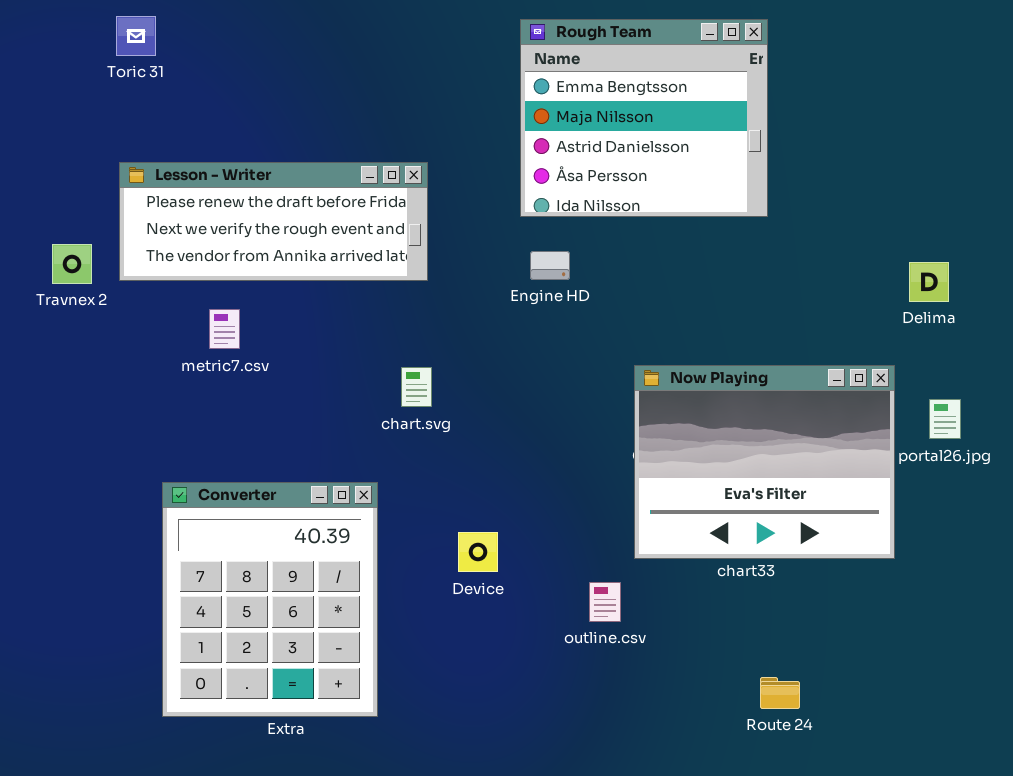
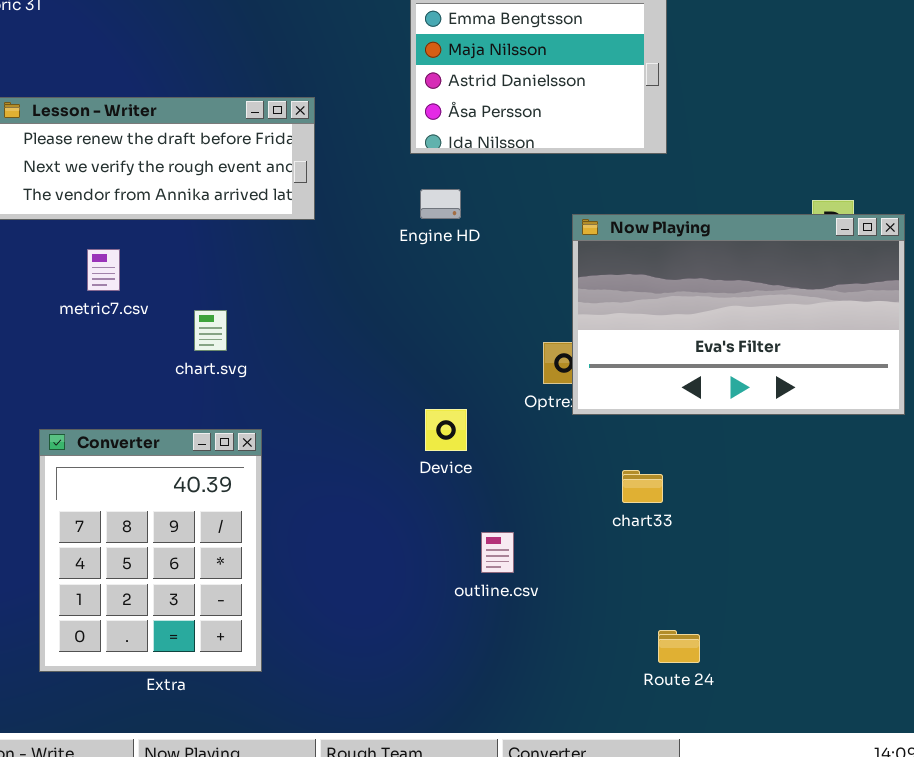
Now Playing: [634,365,895,559] -> [572,214,905,415], moved, resized
chart.svg: [401,367,432,407] -> [194,310,227,351], moved
Device: [458,532,498,572] -> [425,409,467,451], moved

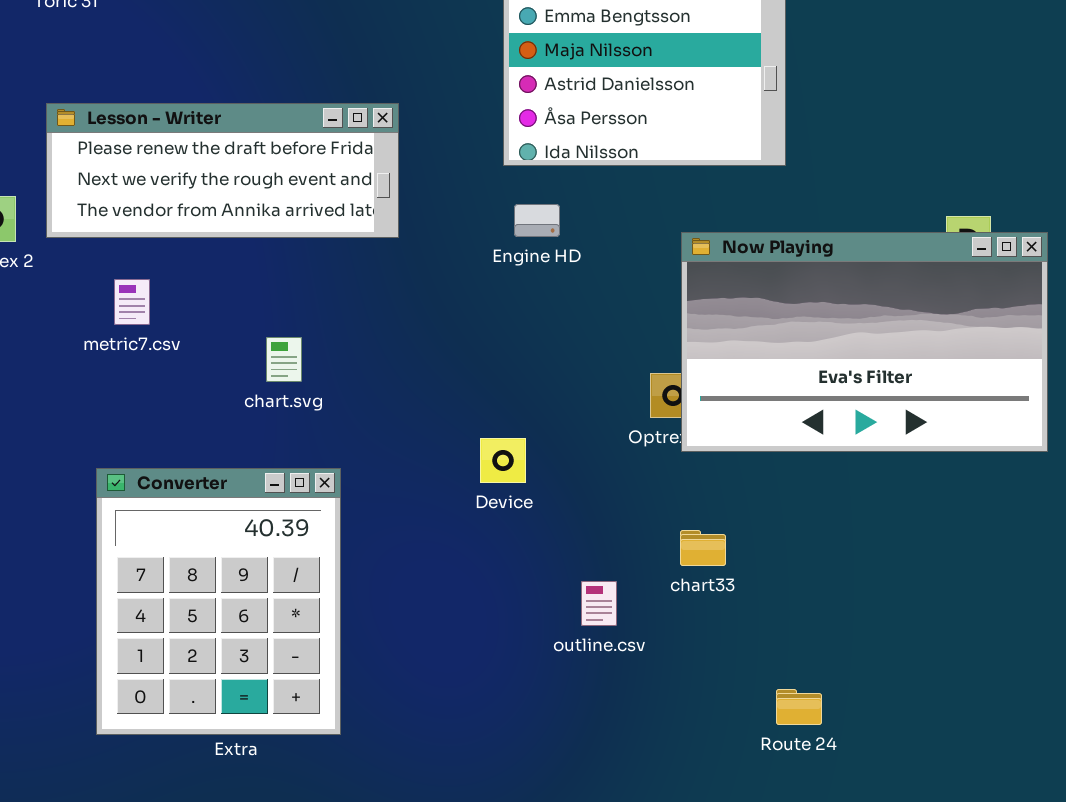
metric7.csv: [87,249,120,291] -> [114,279,150,325], moved
Device: [425,409,467,451] -> [480,438,526,483], moved
chart33: [622,470,663,503] -> [680,530,726,566], moved

